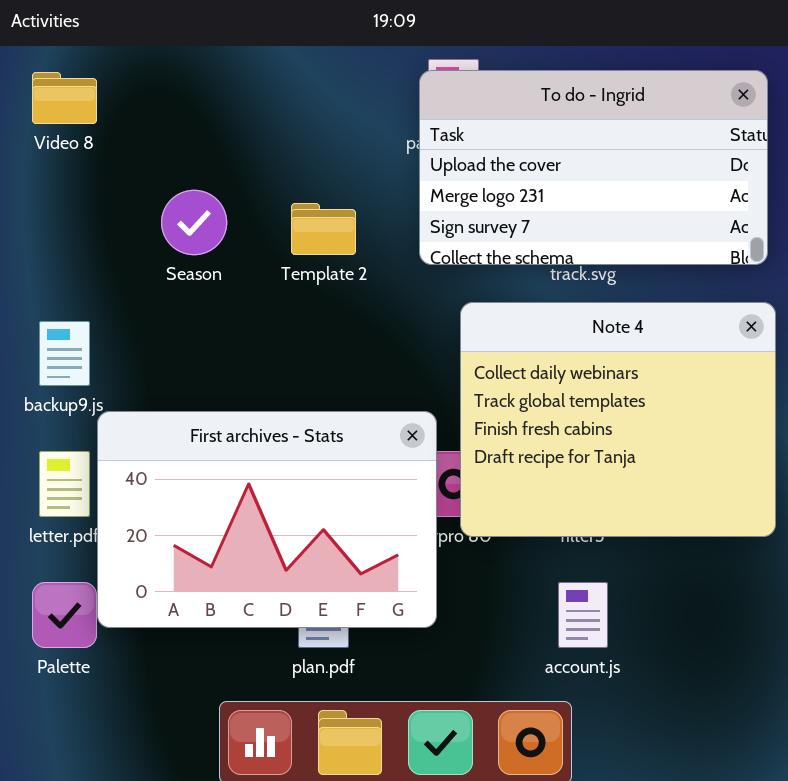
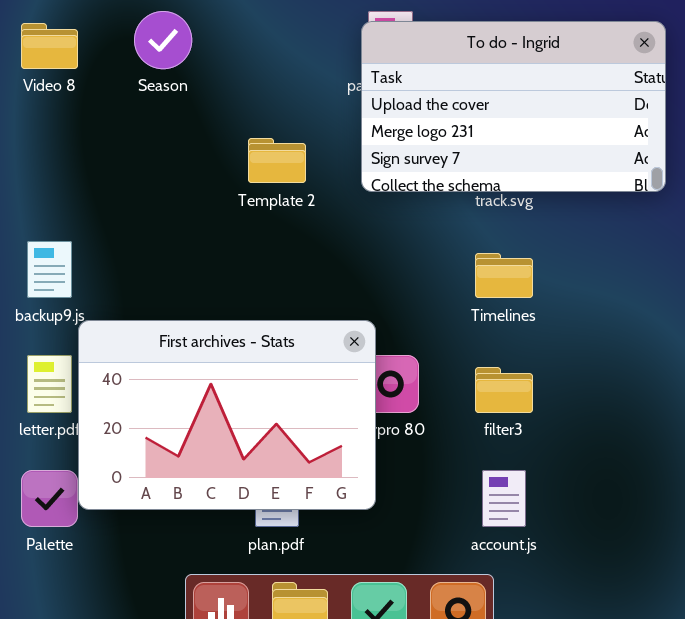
Season: [161,190,227,255] -> [134,11,192,69], moved
Note 4: [460,302,776,537] -> none, closed

